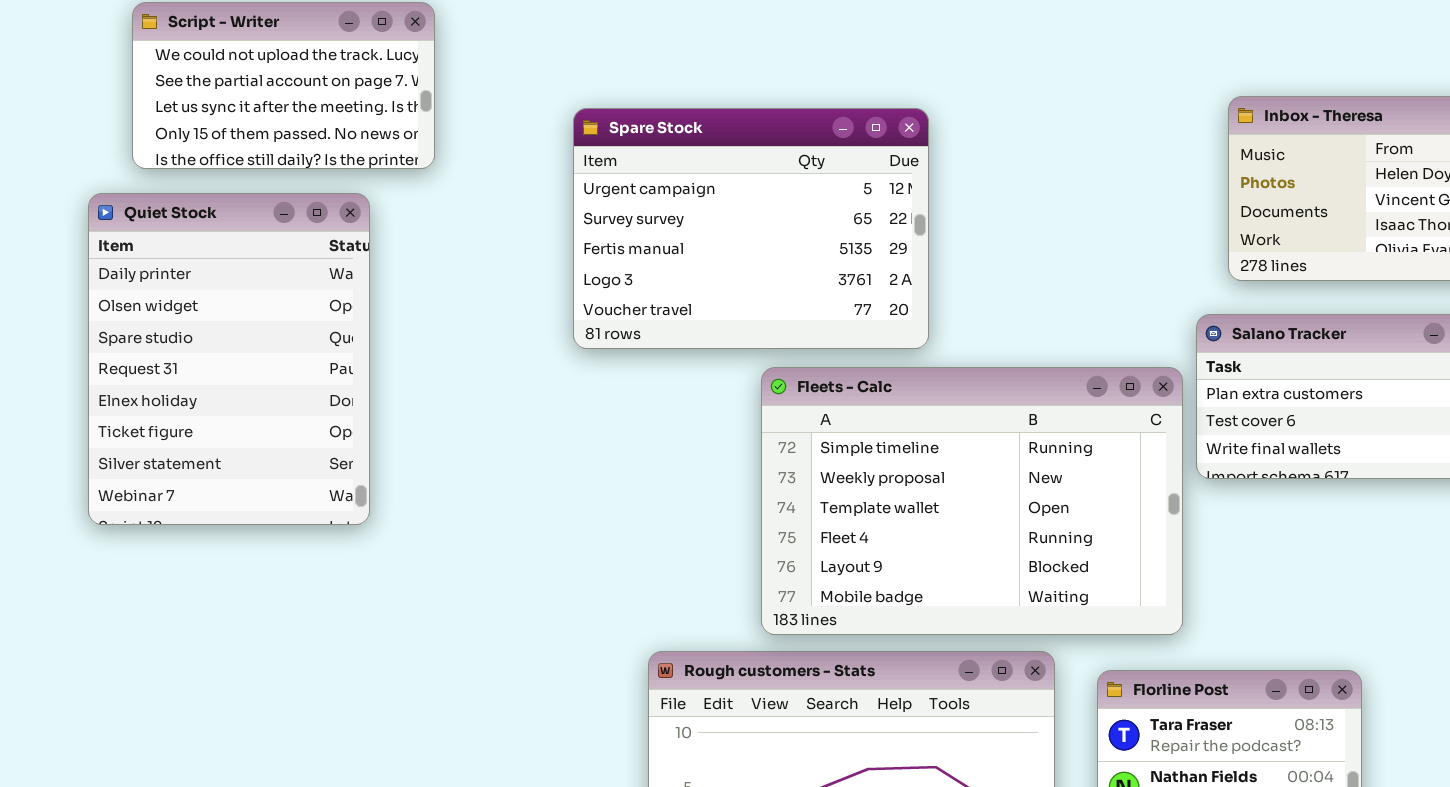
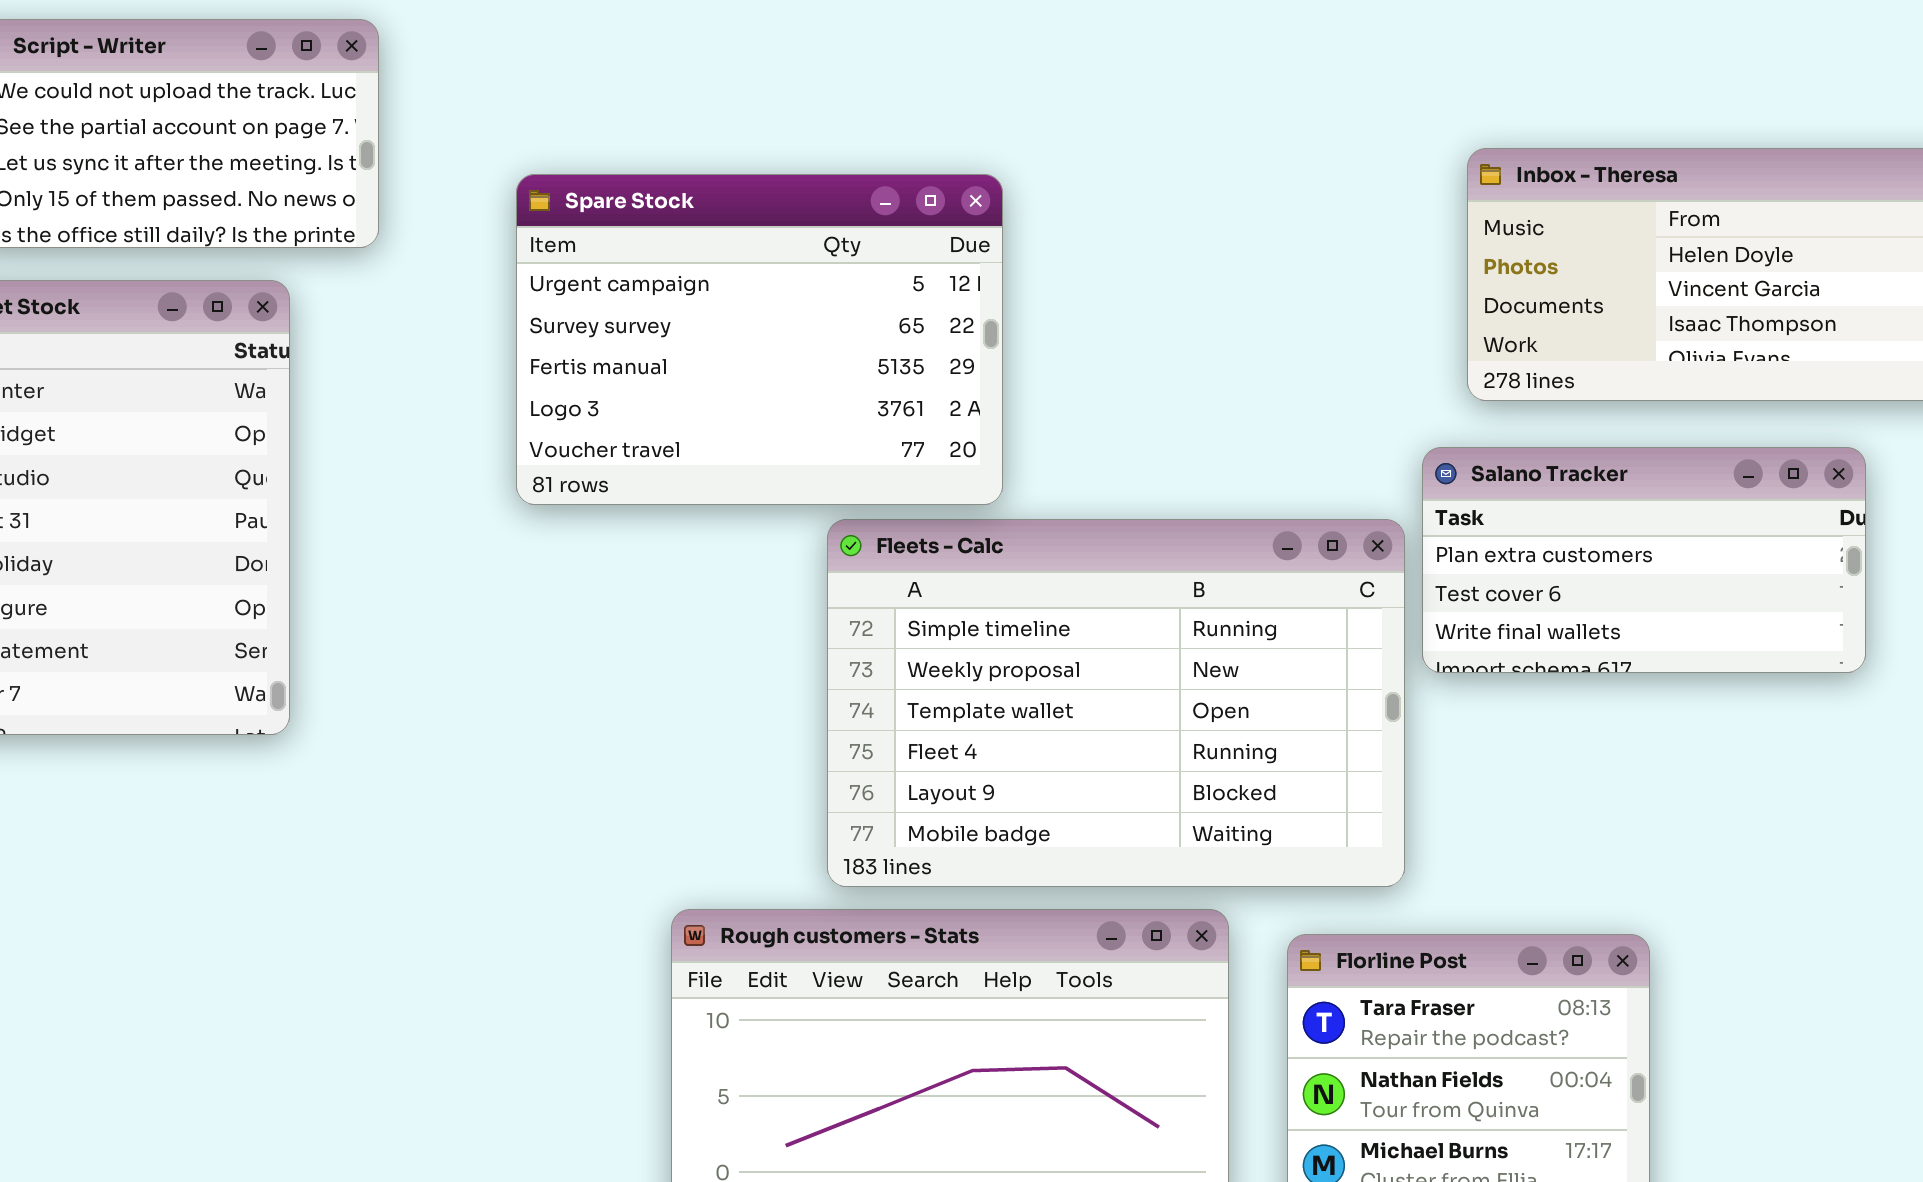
Spare Stock: [573,108,929,349] -> [516,174,1003,505], moved

